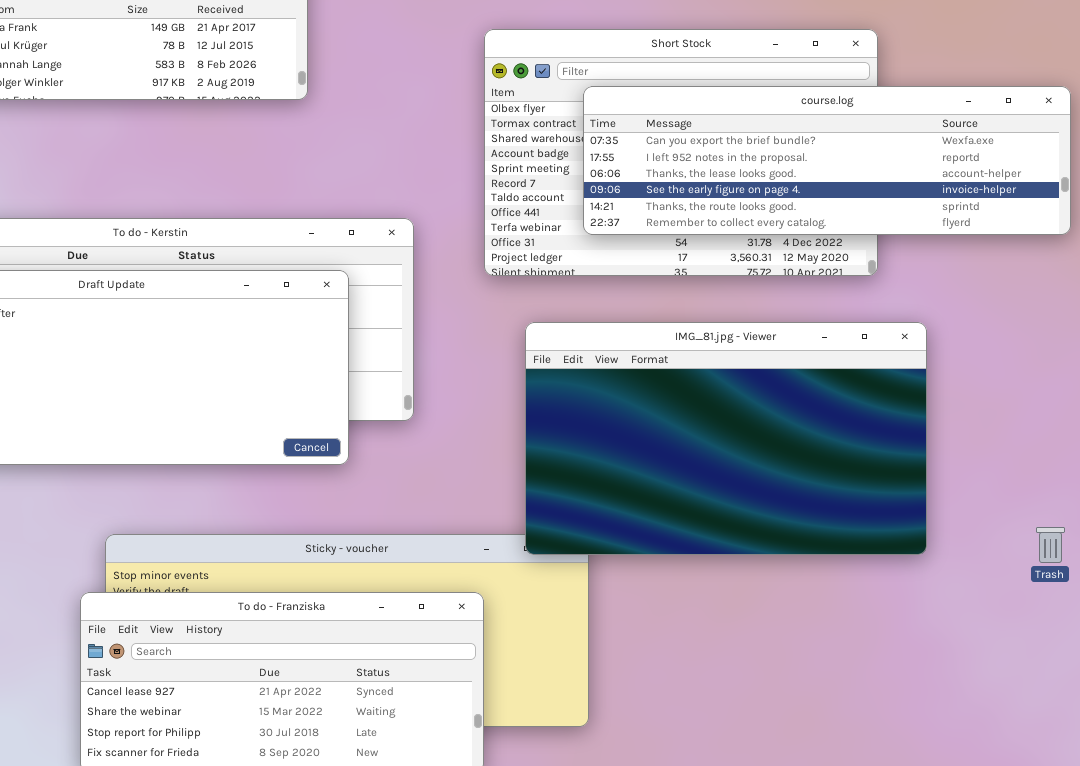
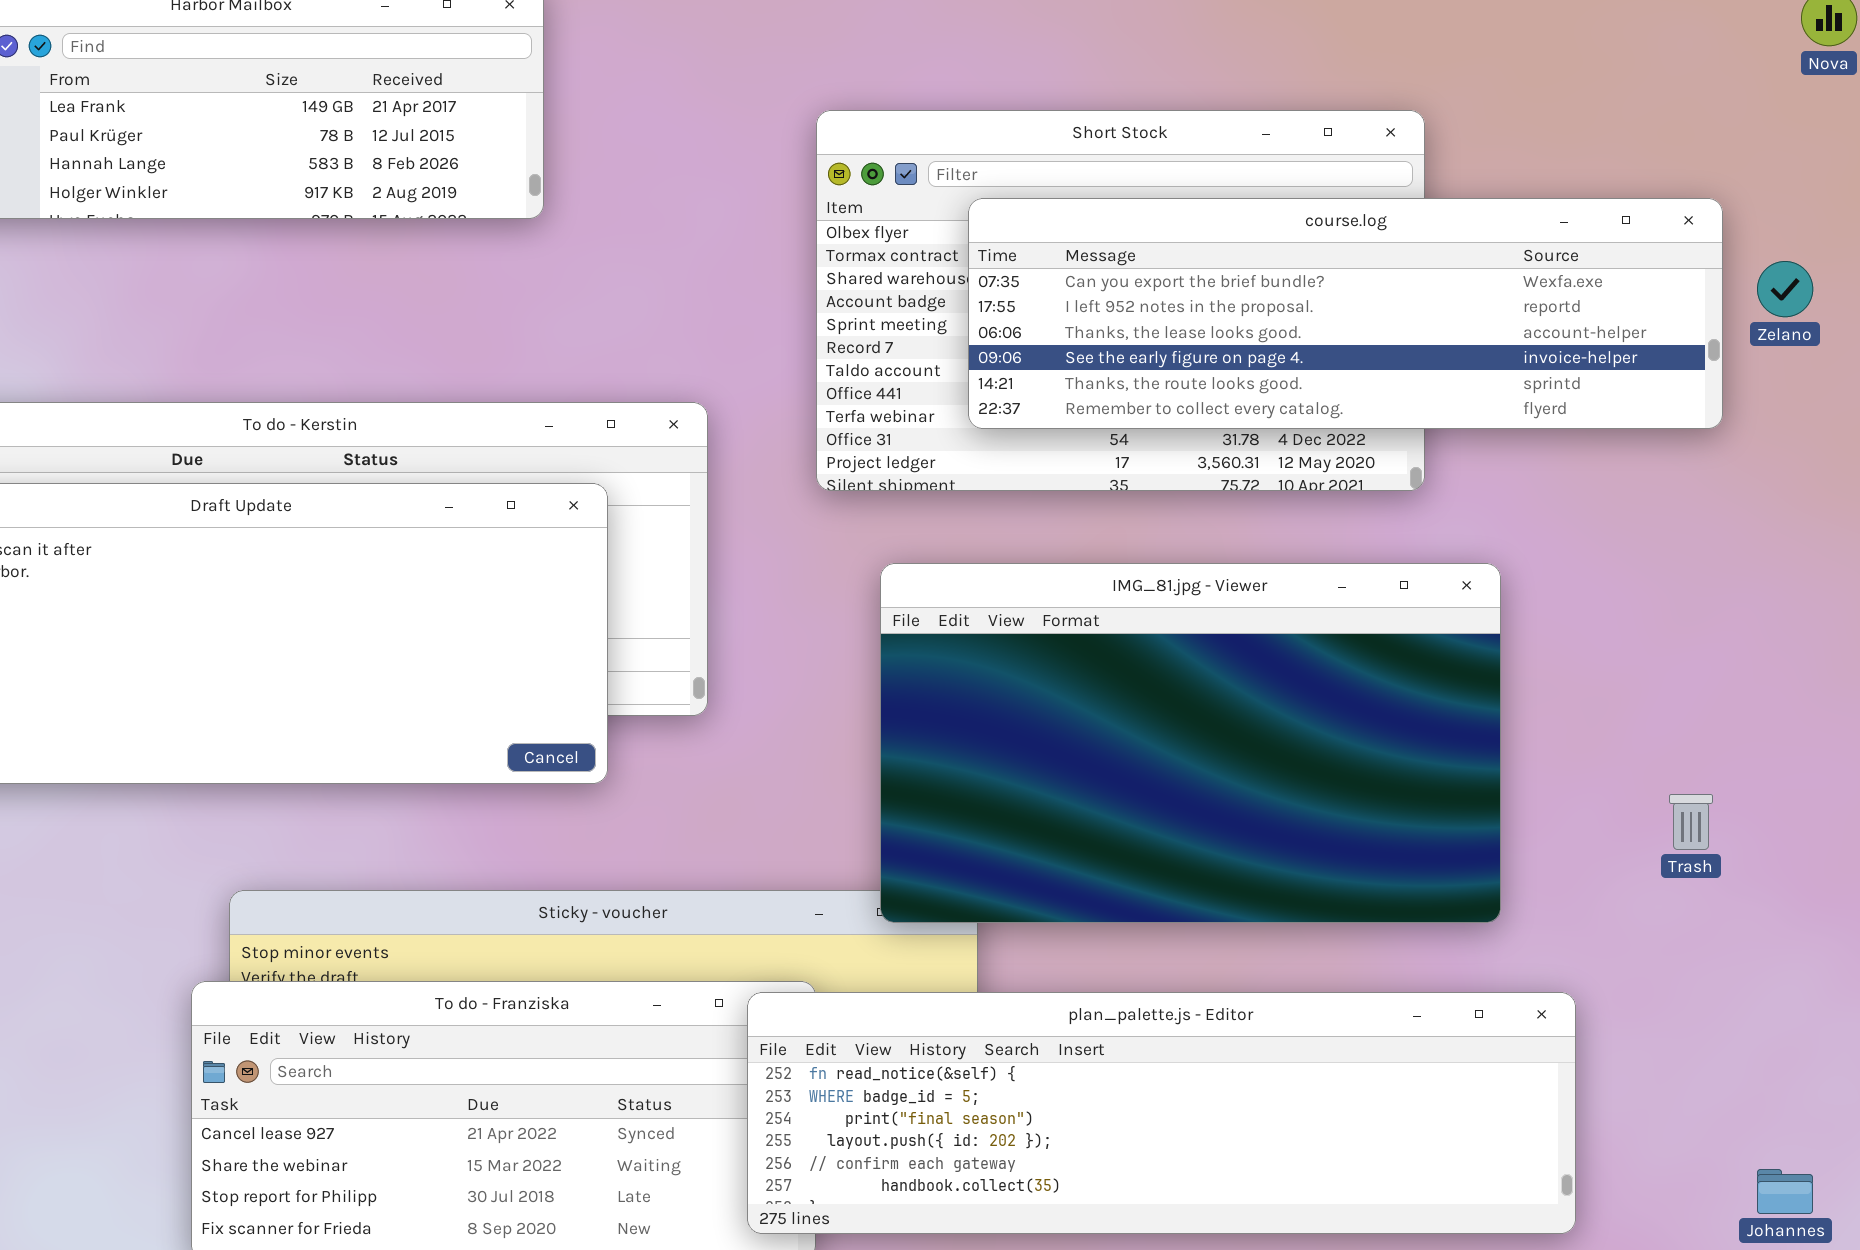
Trash: [1036,527,1065,563] -> [1669,794,1713,850], moved
plan_palette.js - Editor: none -> [747,992,1576,1234], opened

